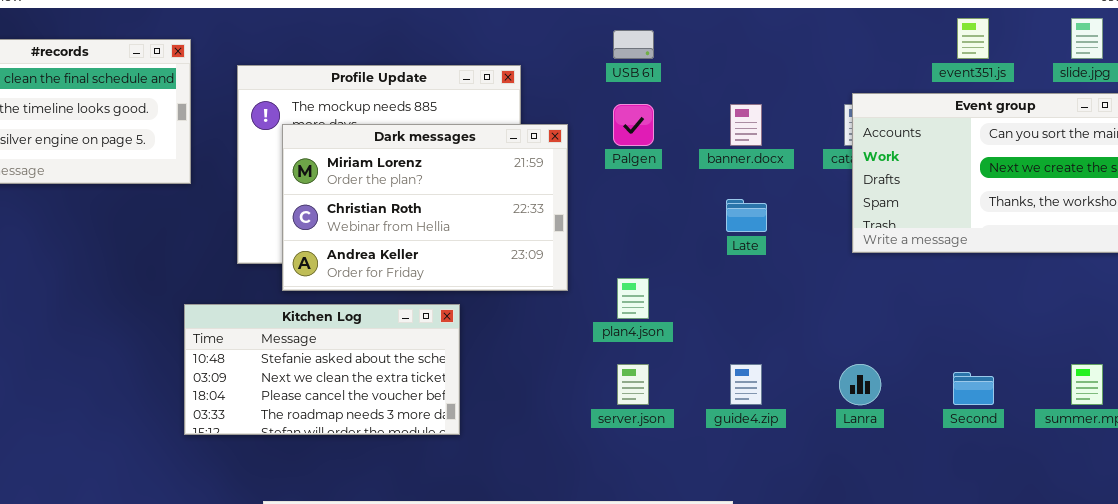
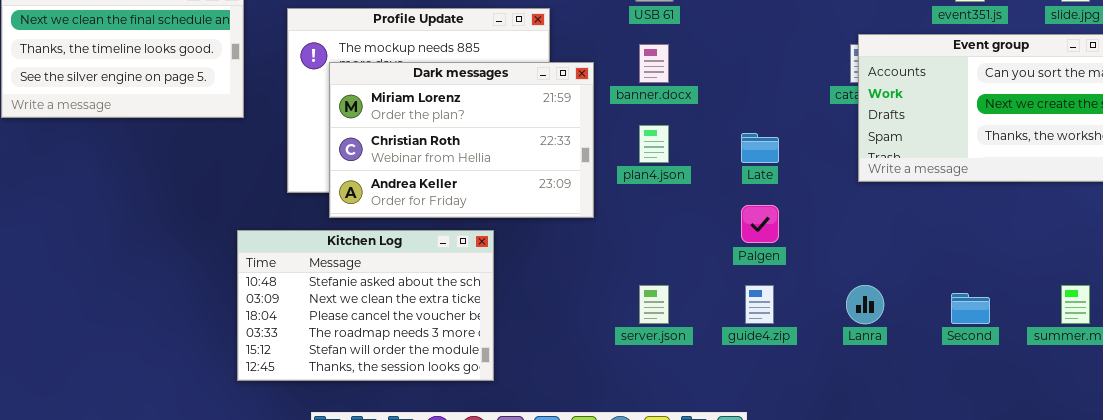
Palgen: [613,104,654,146] -> [741,205,779,243], moved
banner.docx: [730,104,762,146] -> [639,44,669,83], moved
plan4.json: [617,278,649,319] -> [639,125,669,163], moved
Kitchen Log: [184,304,460,435] -> [237,230,494,381], resized

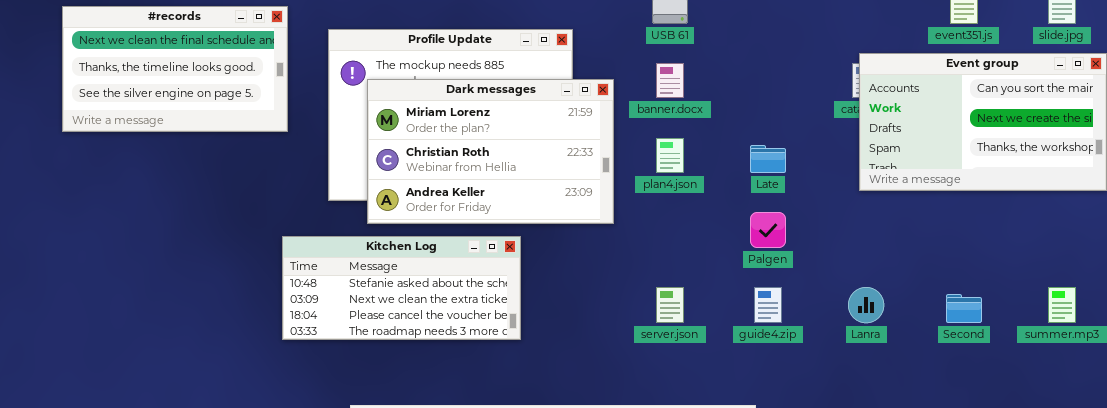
Kitchen Log: [237,230,494,381] -> [282,236,521,340], resized

